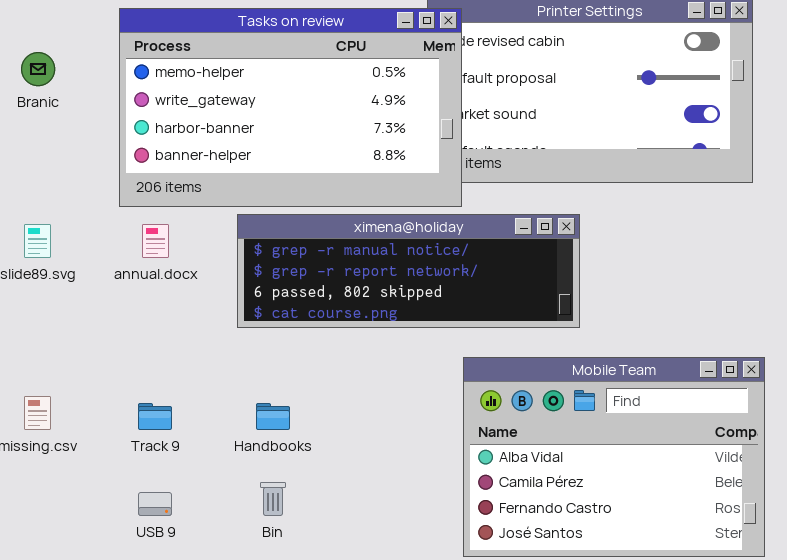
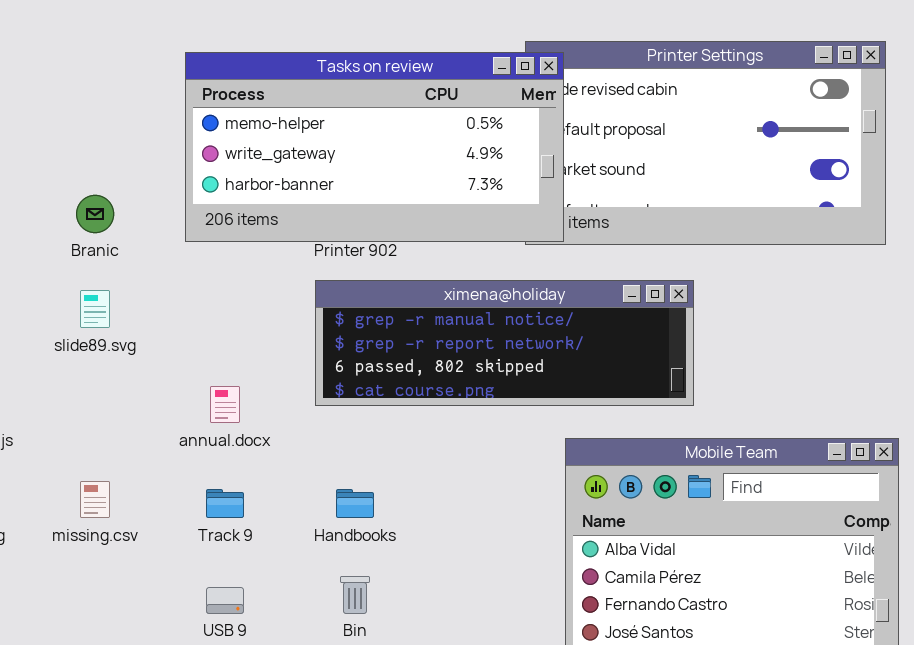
Tasks on review: [119,8,462,207] -> [185,52,564,242], resized
Branic: [21,52,55,86] -> [76,195,114,233], moved
annual.docx: [142,224,169,258] -> [210,386,240,423], moved

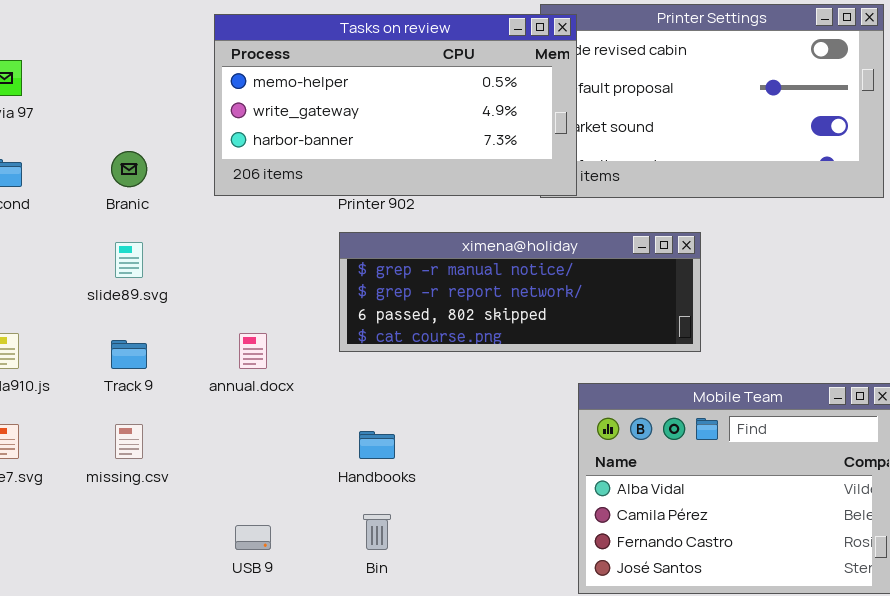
Track 9: [206,489,244,518] -> [111,340,147,369], moved

